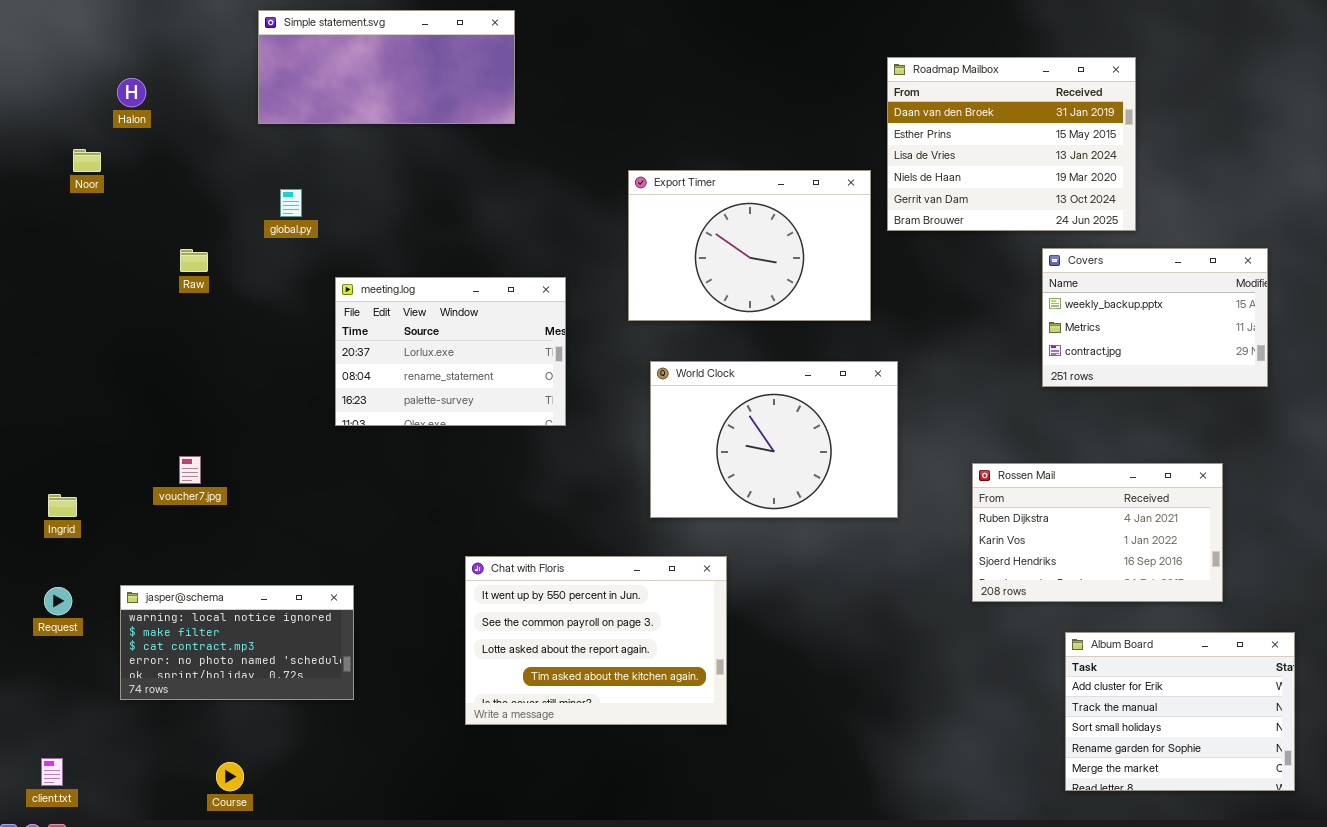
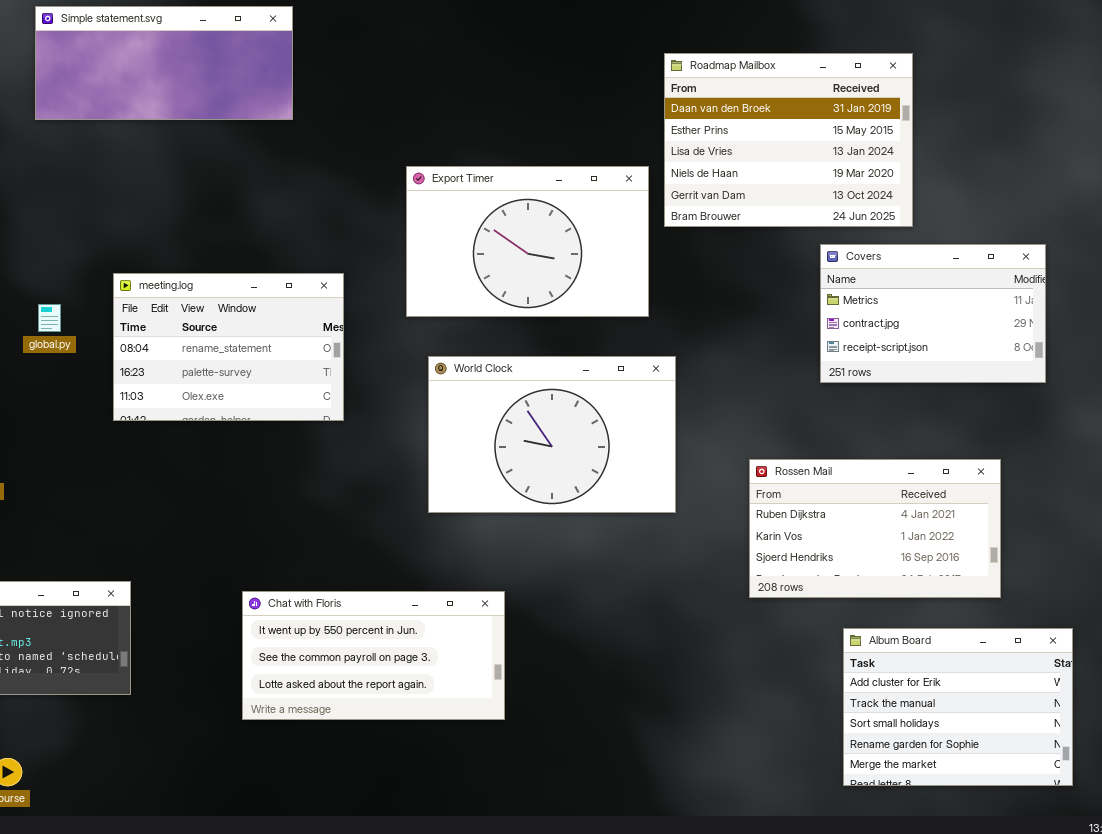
global.py: [280,189,302,217] -> [38,304,61,332], moved
Covers: [1042,248,1268,387] -> [820,244,1046,383], scrolled down 1 row
meeting.log: [335,277,566,426] -> [113,273,344,421], scrolled down 1 row
Chat with Floris: [465,556,727,725] -> [242,591,505,720], resized

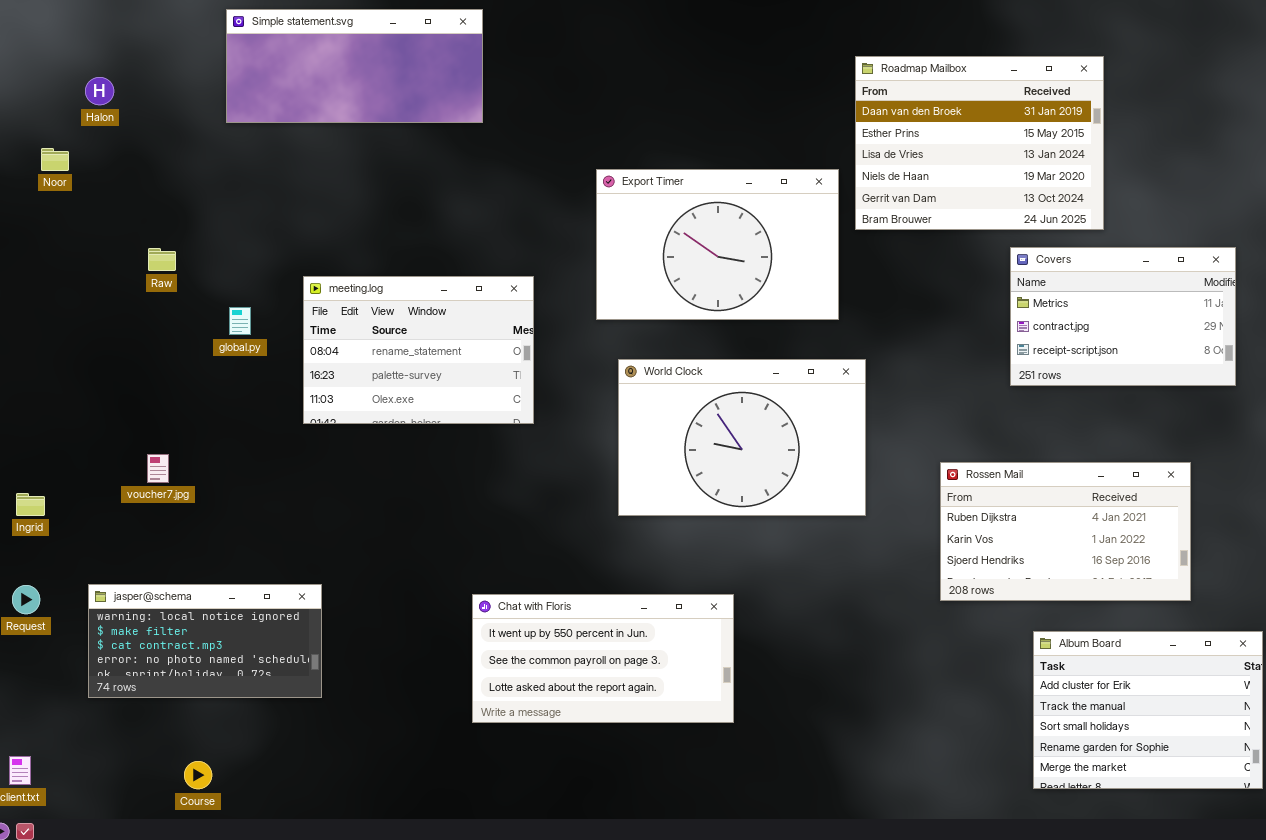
Chat with Floris: [242,591,505,720] -> [472,594,734,723], moved

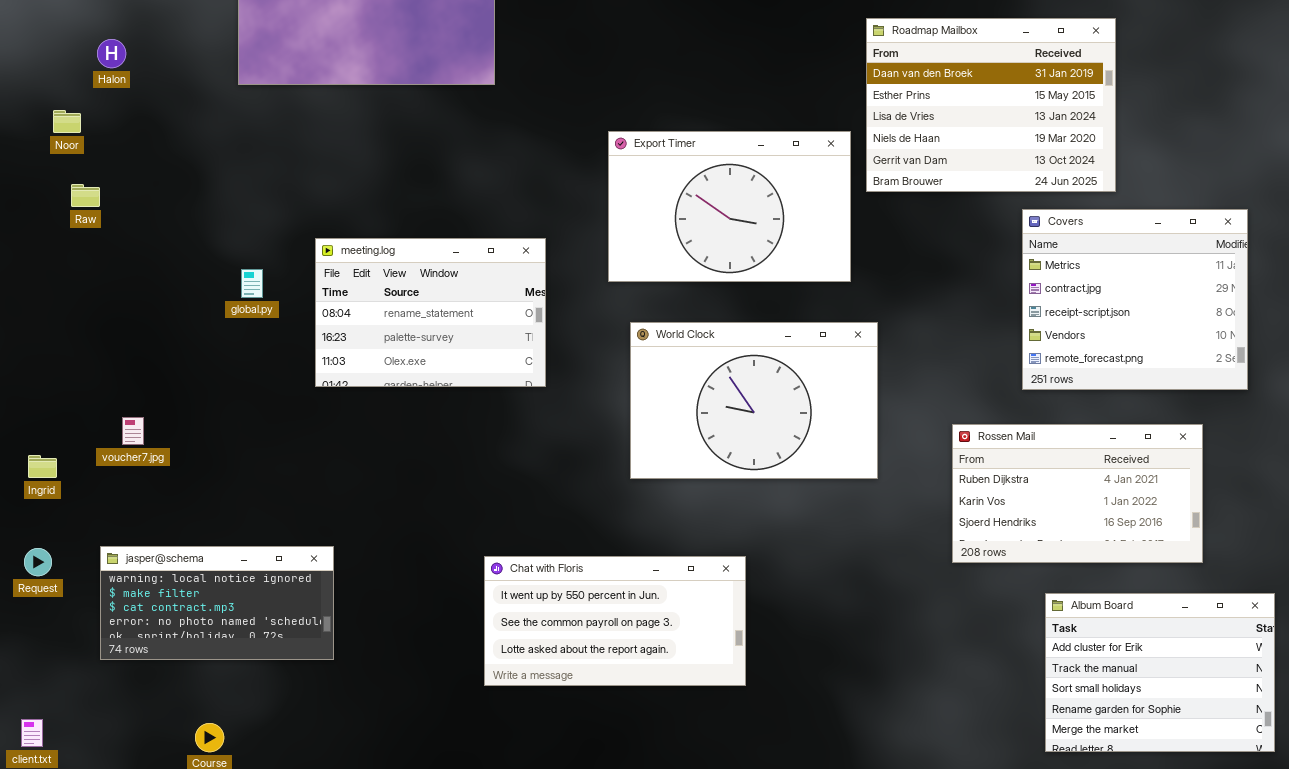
Covers: [1010,247,1236,386] -> [1022,209,1248,390], resized
Raw: [148,248,176,271] -> [71,184,100,207], moved
voucher7.jpg: [147,454,169,483] -> [122,417,144,445], moved

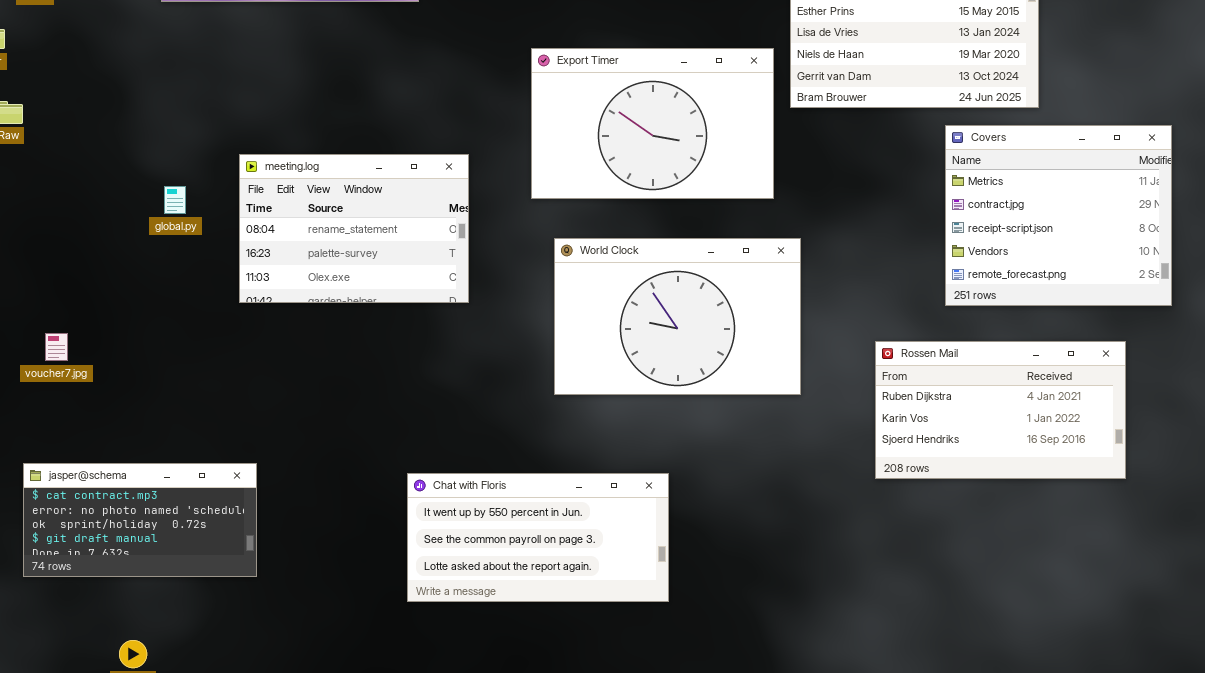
jasper@schema: [100,546,334,660] -> [23,463,257,577], scrolled down 2 rows
Album Board: [1045,593,1275,752] -> none, closed

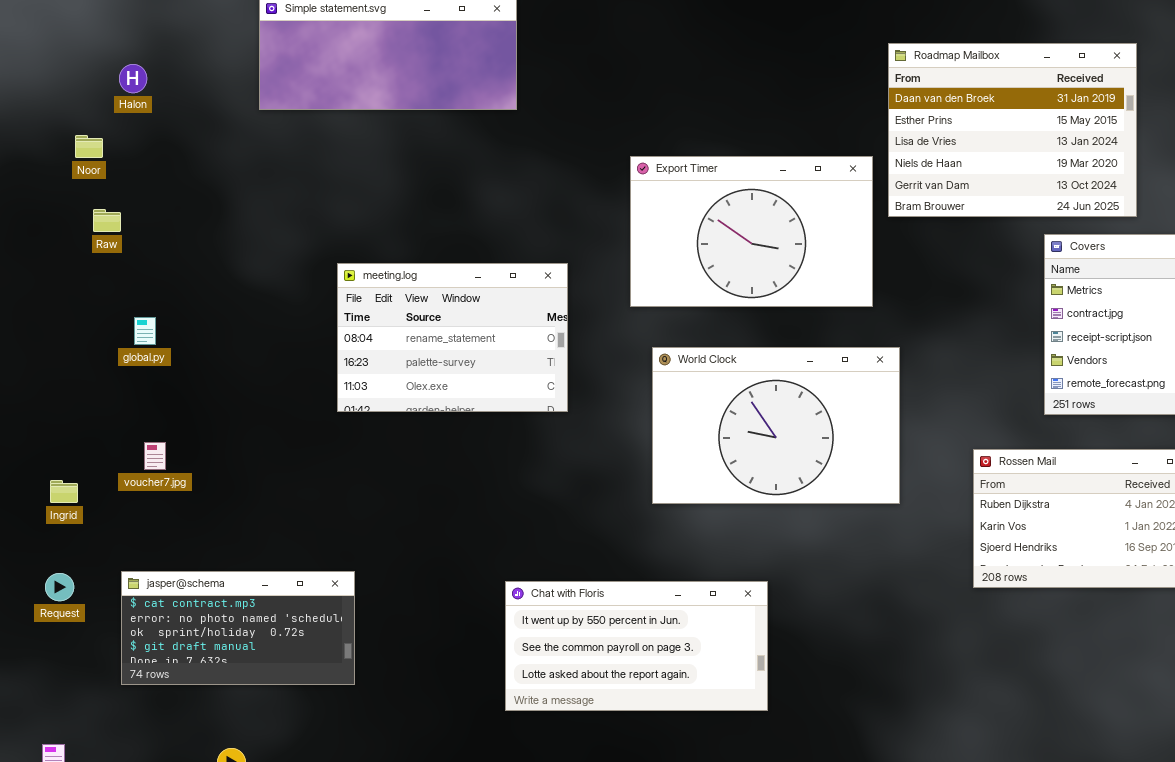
global.py: [164,186,186,214] -> [134,317,156,345], moved

